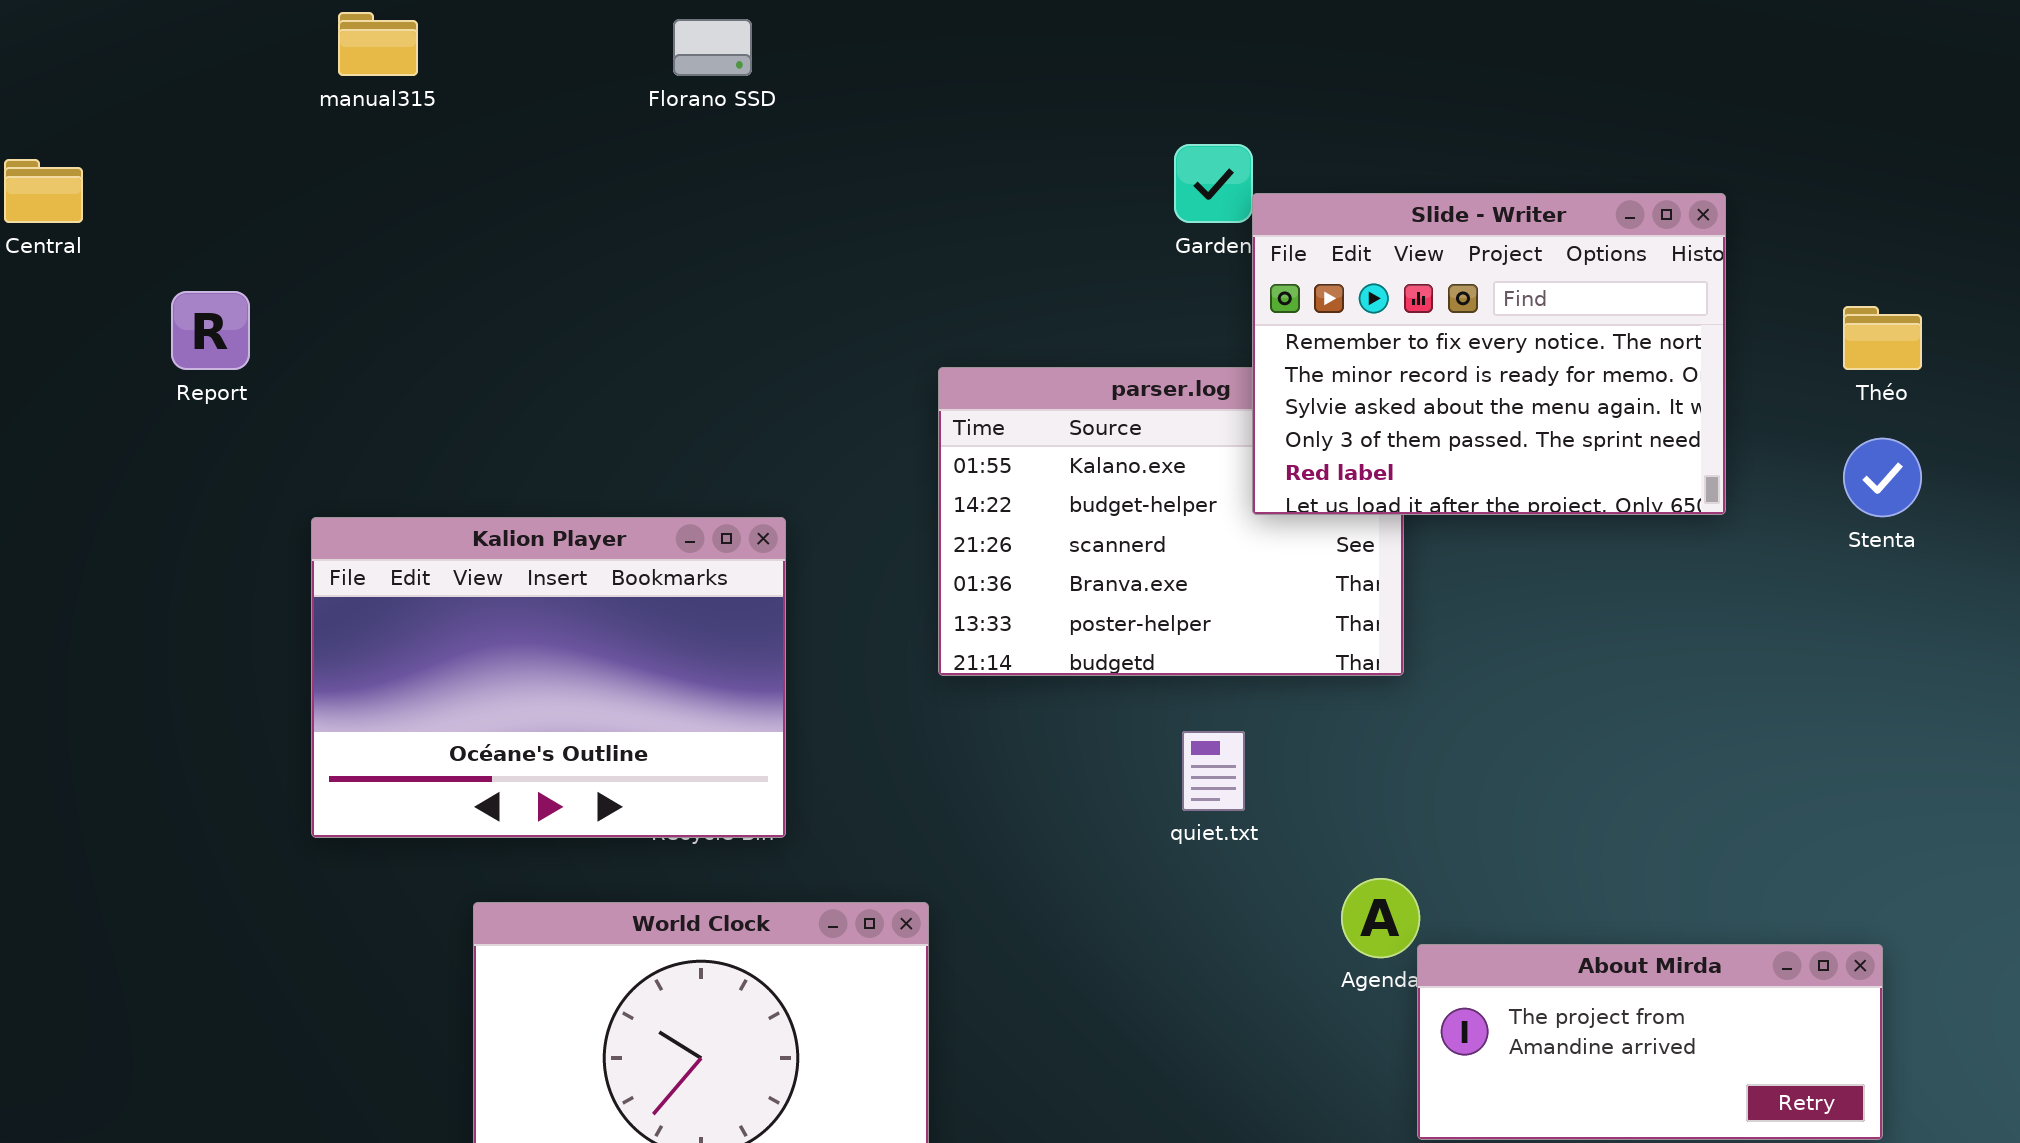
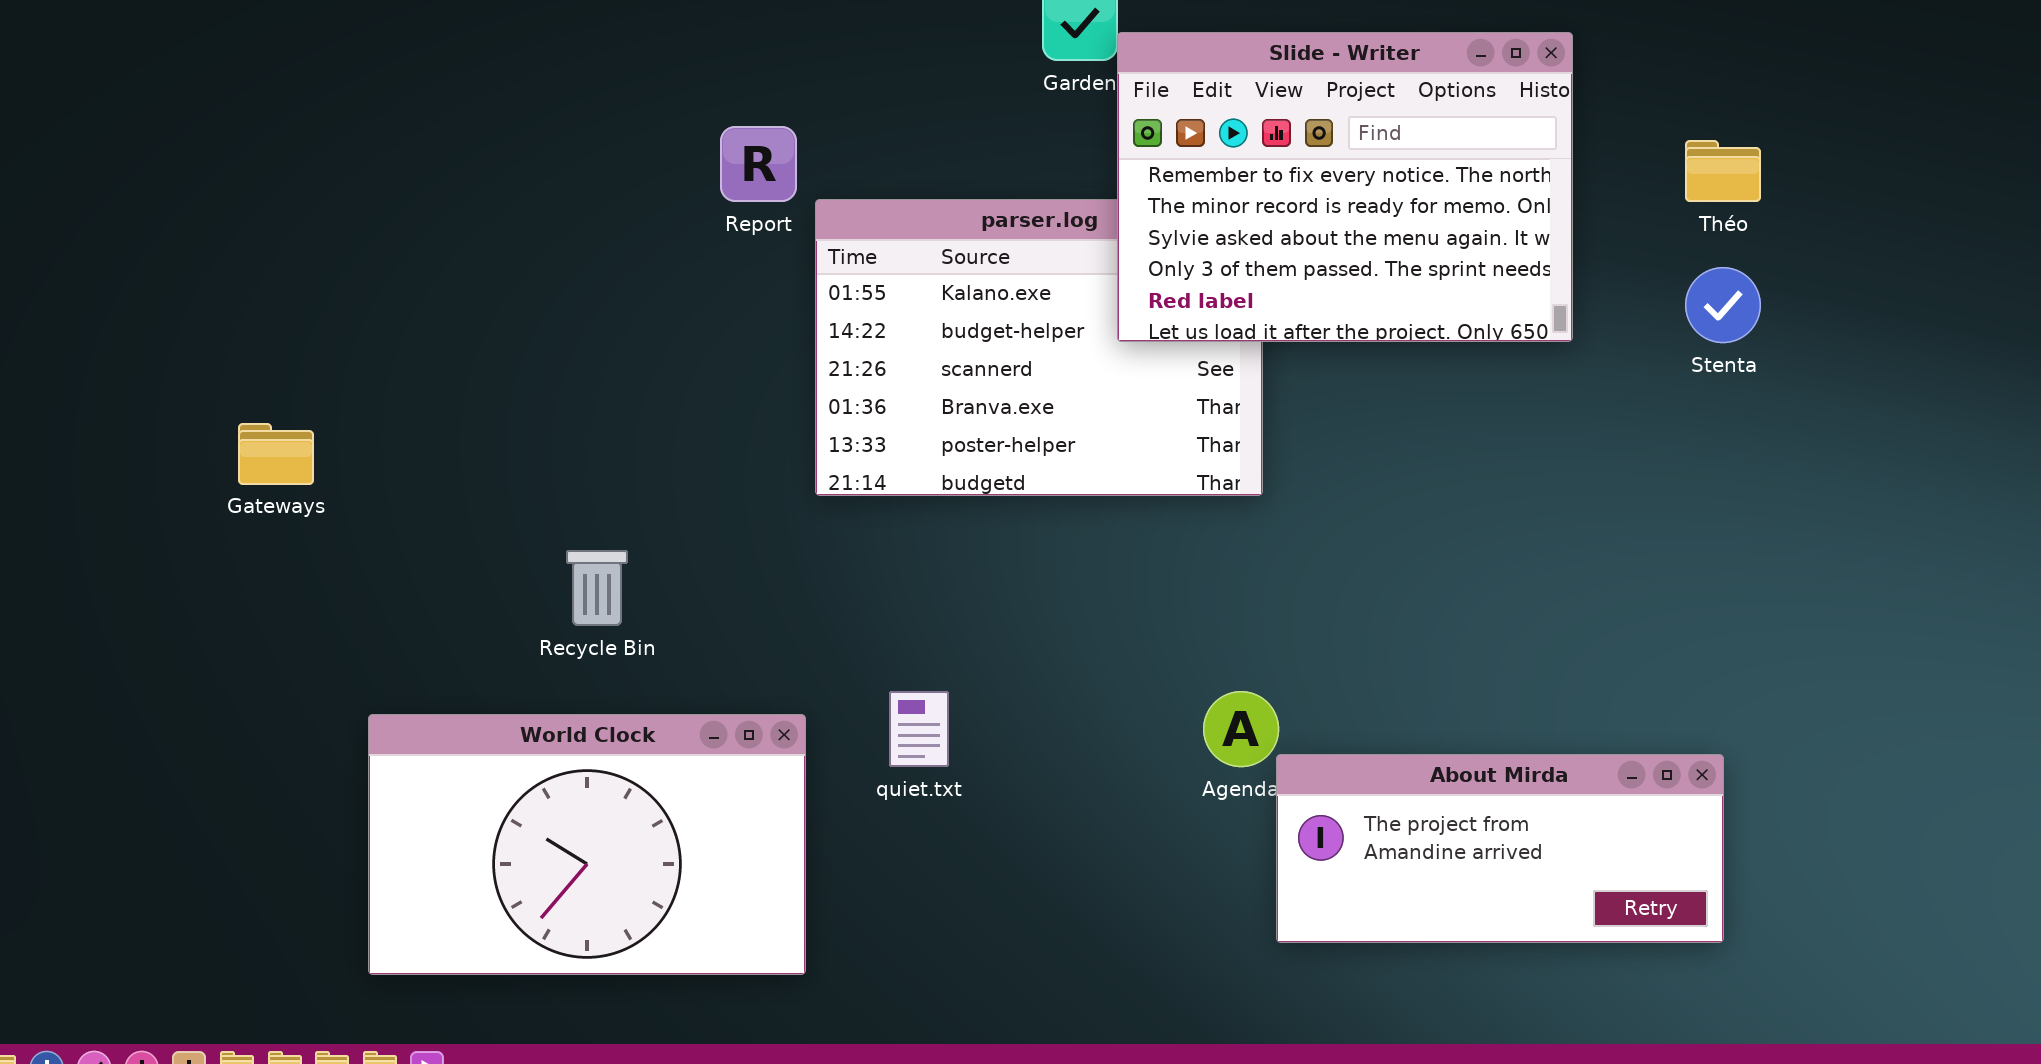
Report: [171,291,250,370] -> [720,126,797,202], moved
Kalion Player: [311,517,786,838] -> none, closed
quiet.txt: [1182,731,1245,811] -> [889,691,949,767], moved

